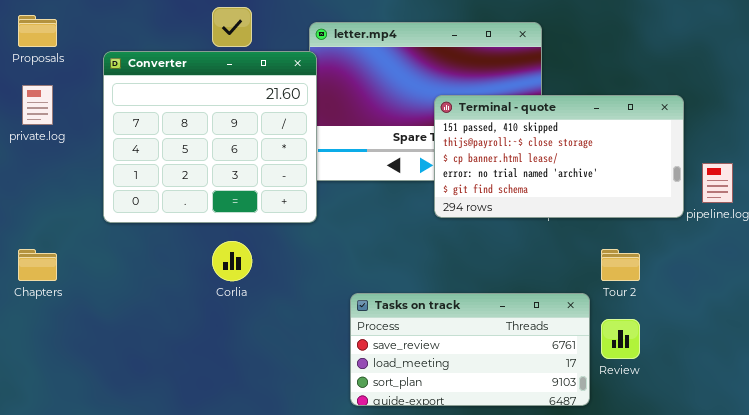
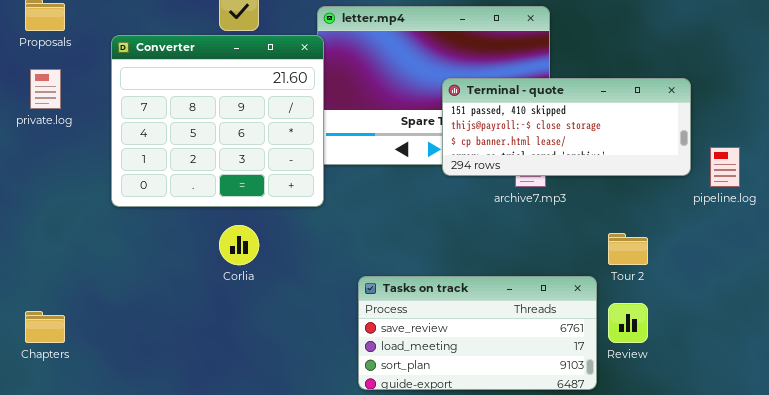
Terminal - quote: [434,95,684,218] -> [442,78,691,176], resized
Chapters: [18,249,57,281] -> [25,311,65,343], moved

